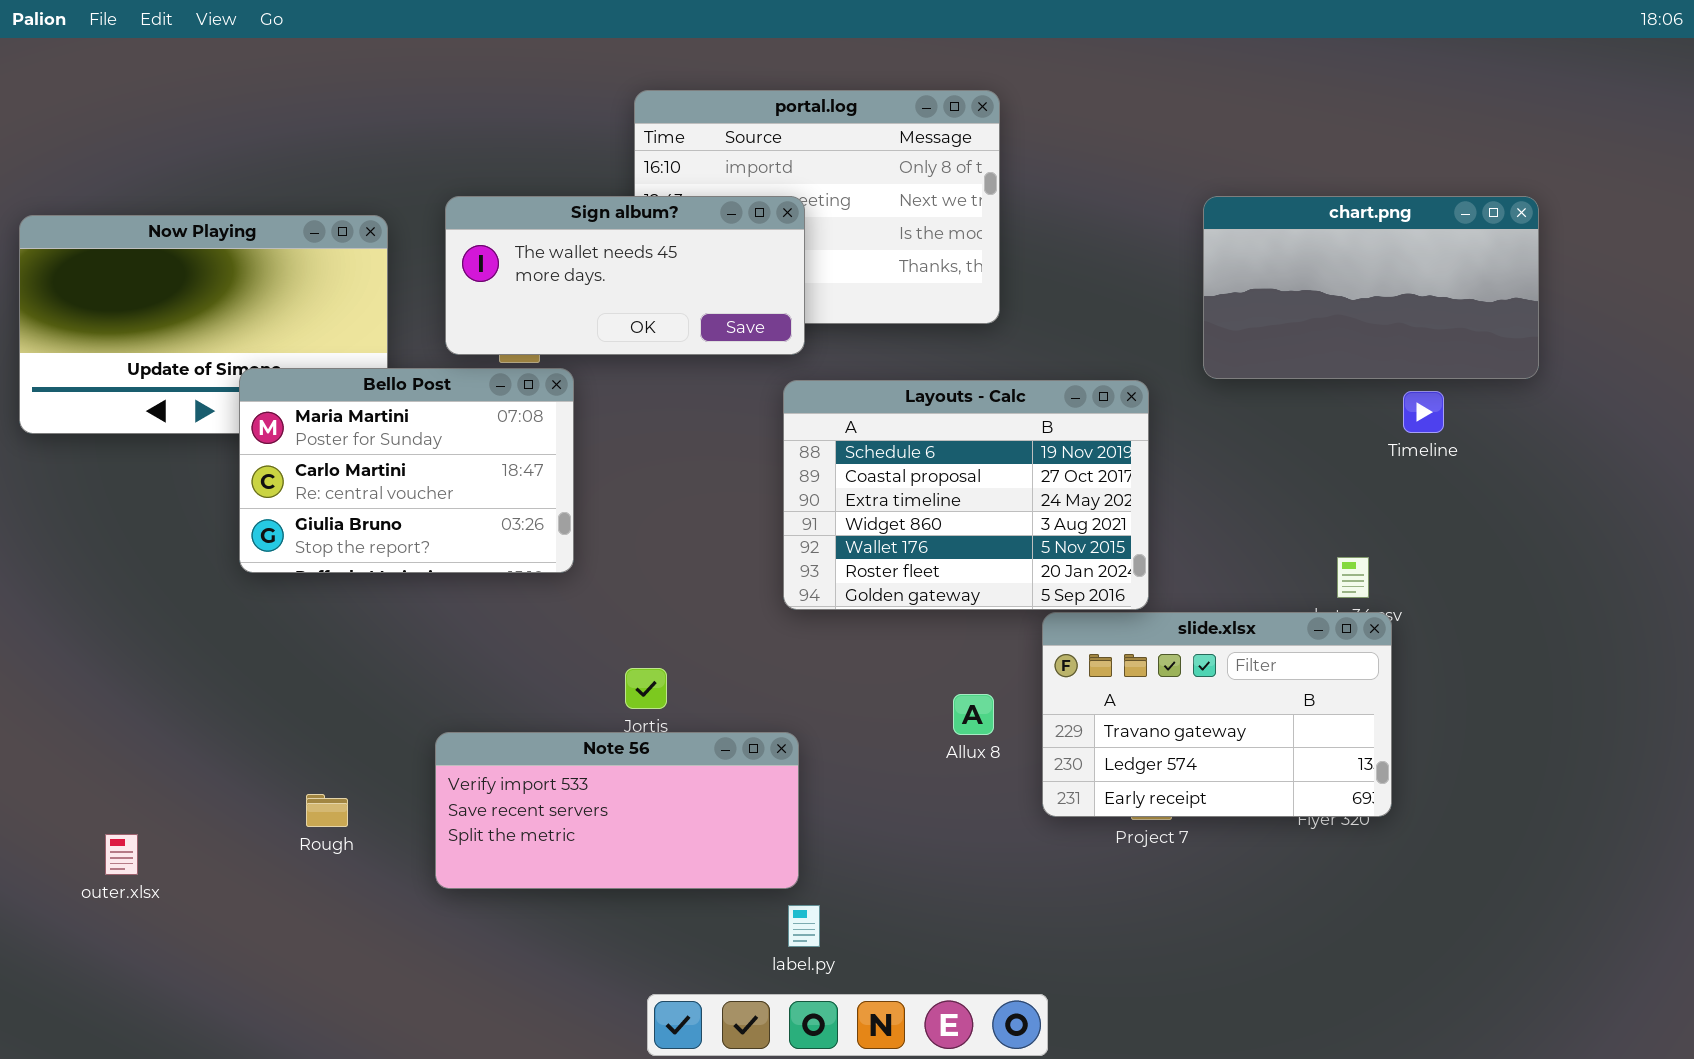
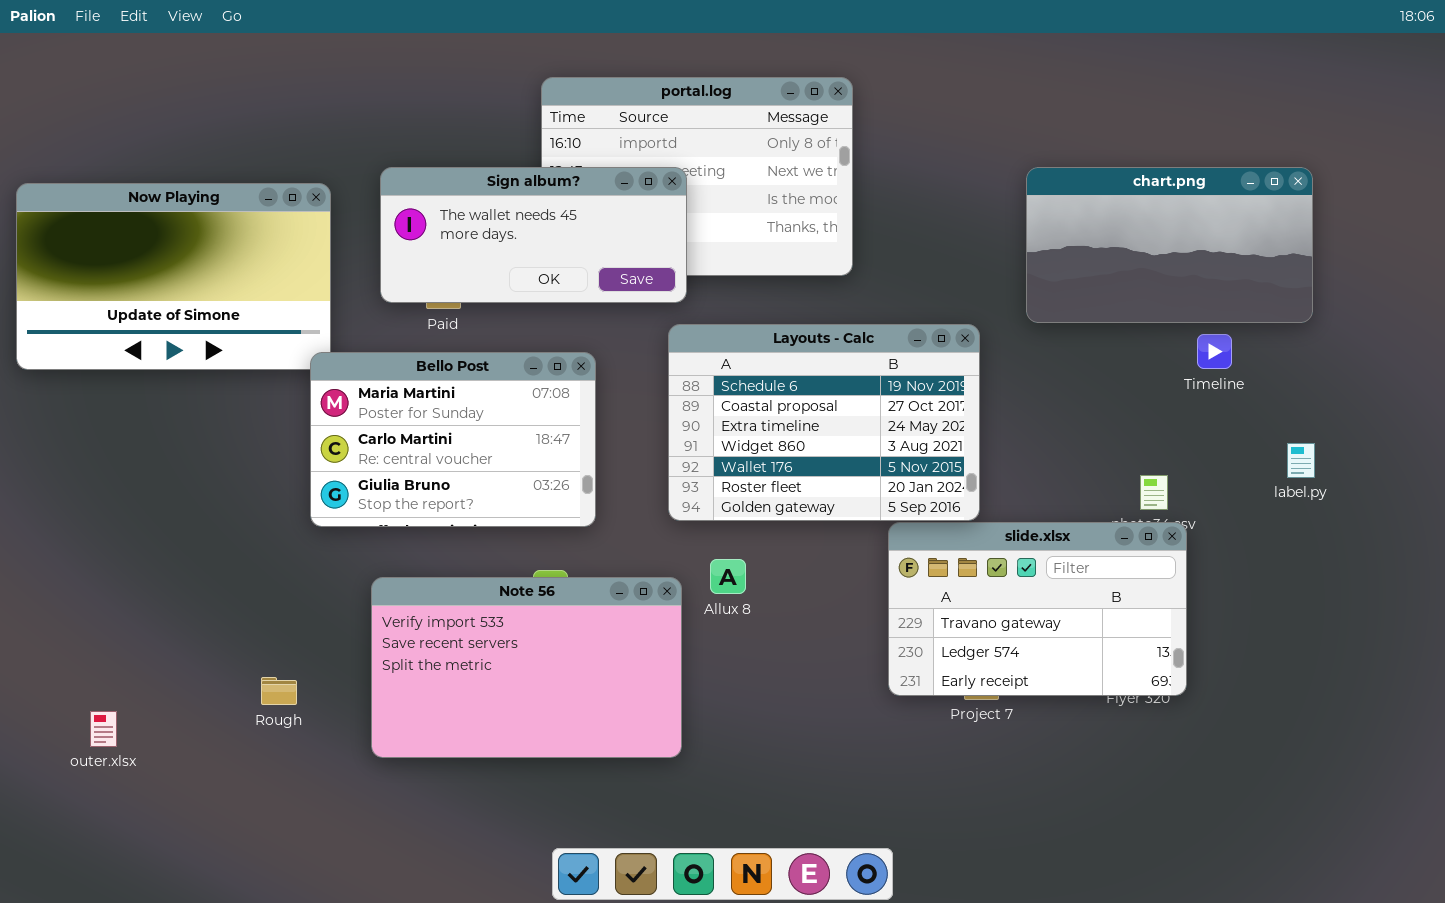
Bello Post: [239,368,574,573] -> [310,352,596,527], moved
Allux 8: [953,694,994,735] -> [710,559,746,594], moved
Note 56: [435,732,799,889] -> [371,577,682,758], resized
label.py: [788,905,820,947] -> [1287,443,1315,478], moved

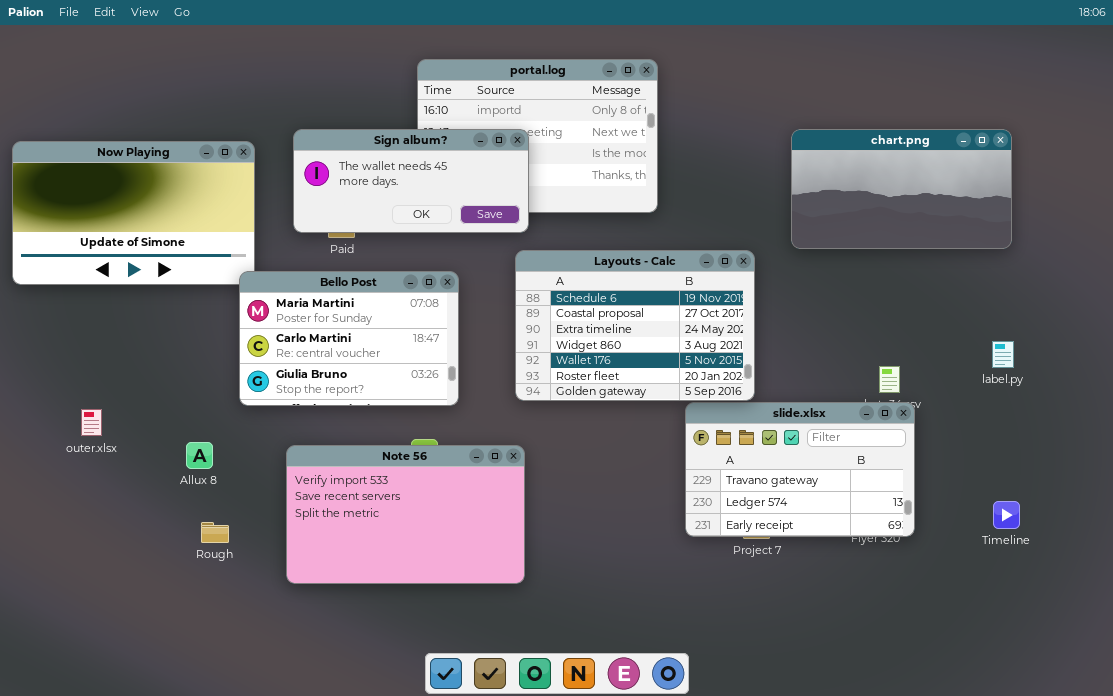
Timeline: [1197,334,1232,369] -> [993,501,1020,529], moved
Allux 8: [710,559,746,594] -> [186,442,213,469], moved
outer.xlsx: [90,711,117,747] -> [81,409,102,436], moved

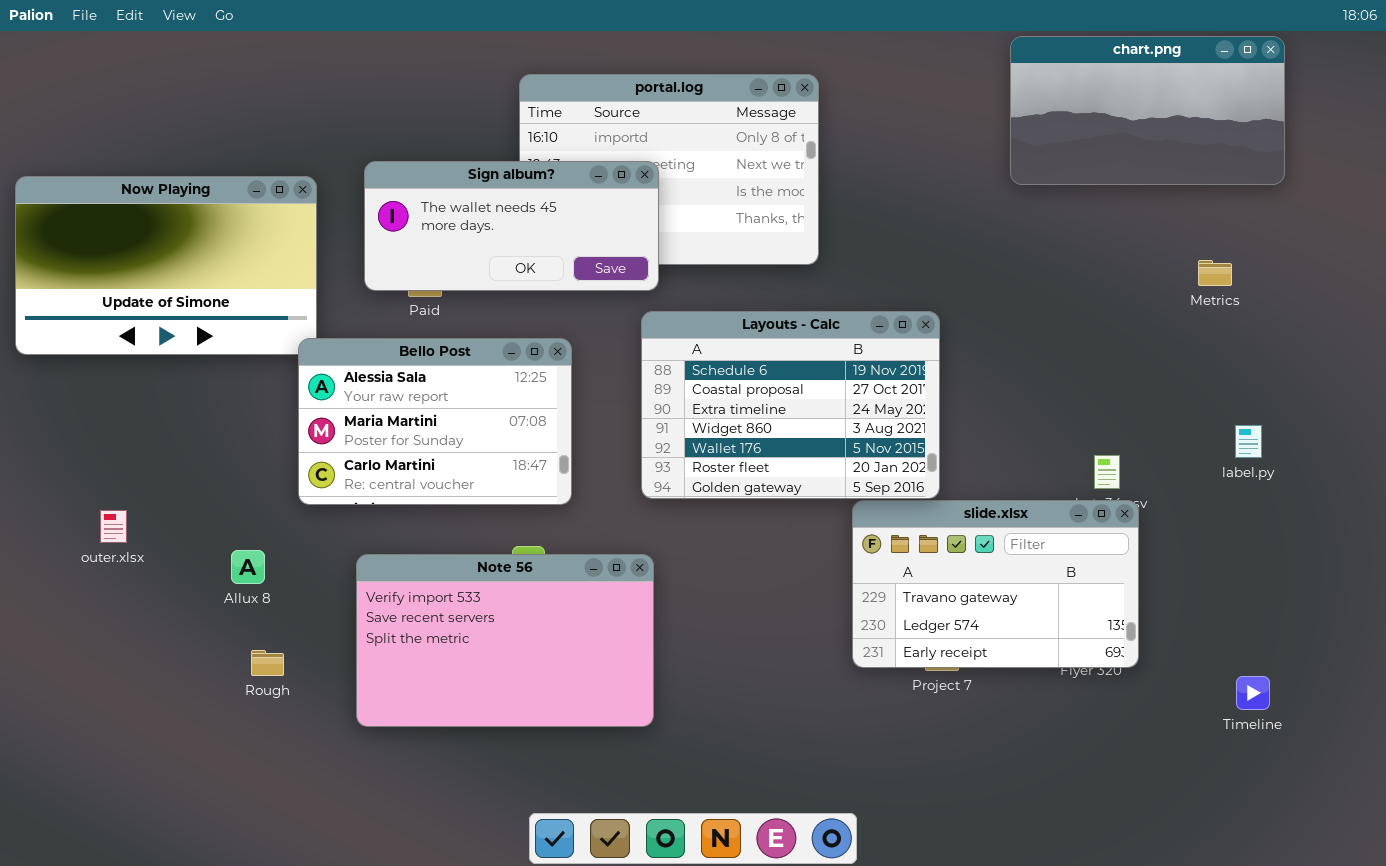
chart.png: [791,129,1012,249] -> [1010,36,1285,185], moved
Bello Post: [239,271,459,406] -> [298,338,572,505], scrolled up 1 row
Timeline: [993,501,1020,529] -> [1236,676,1270,710], moved

